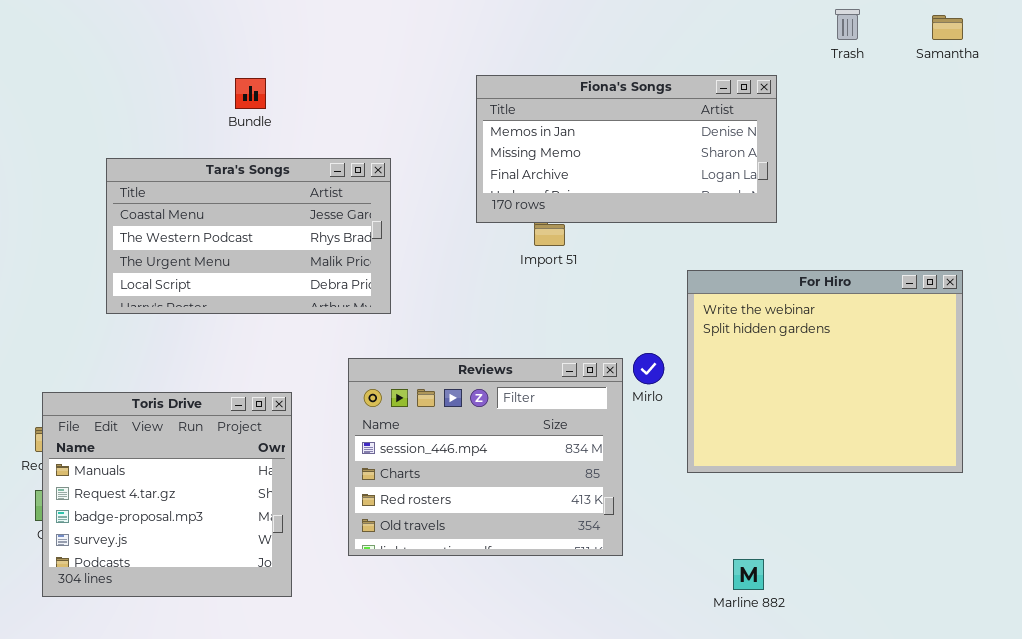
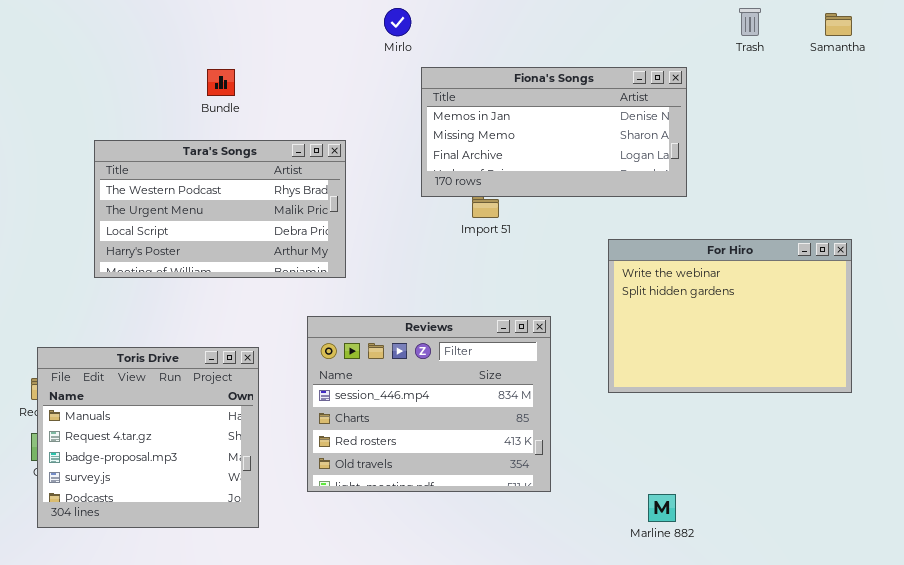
Tara's Songs: [106,158,391,314] -> [94,140,346,278], scrolled down 1 row
For Hiro: [687,270,963,473] -> [608,239,852,393], resized
Mirlo: [633,353,664,384] -> [384,8,411,36], moved

